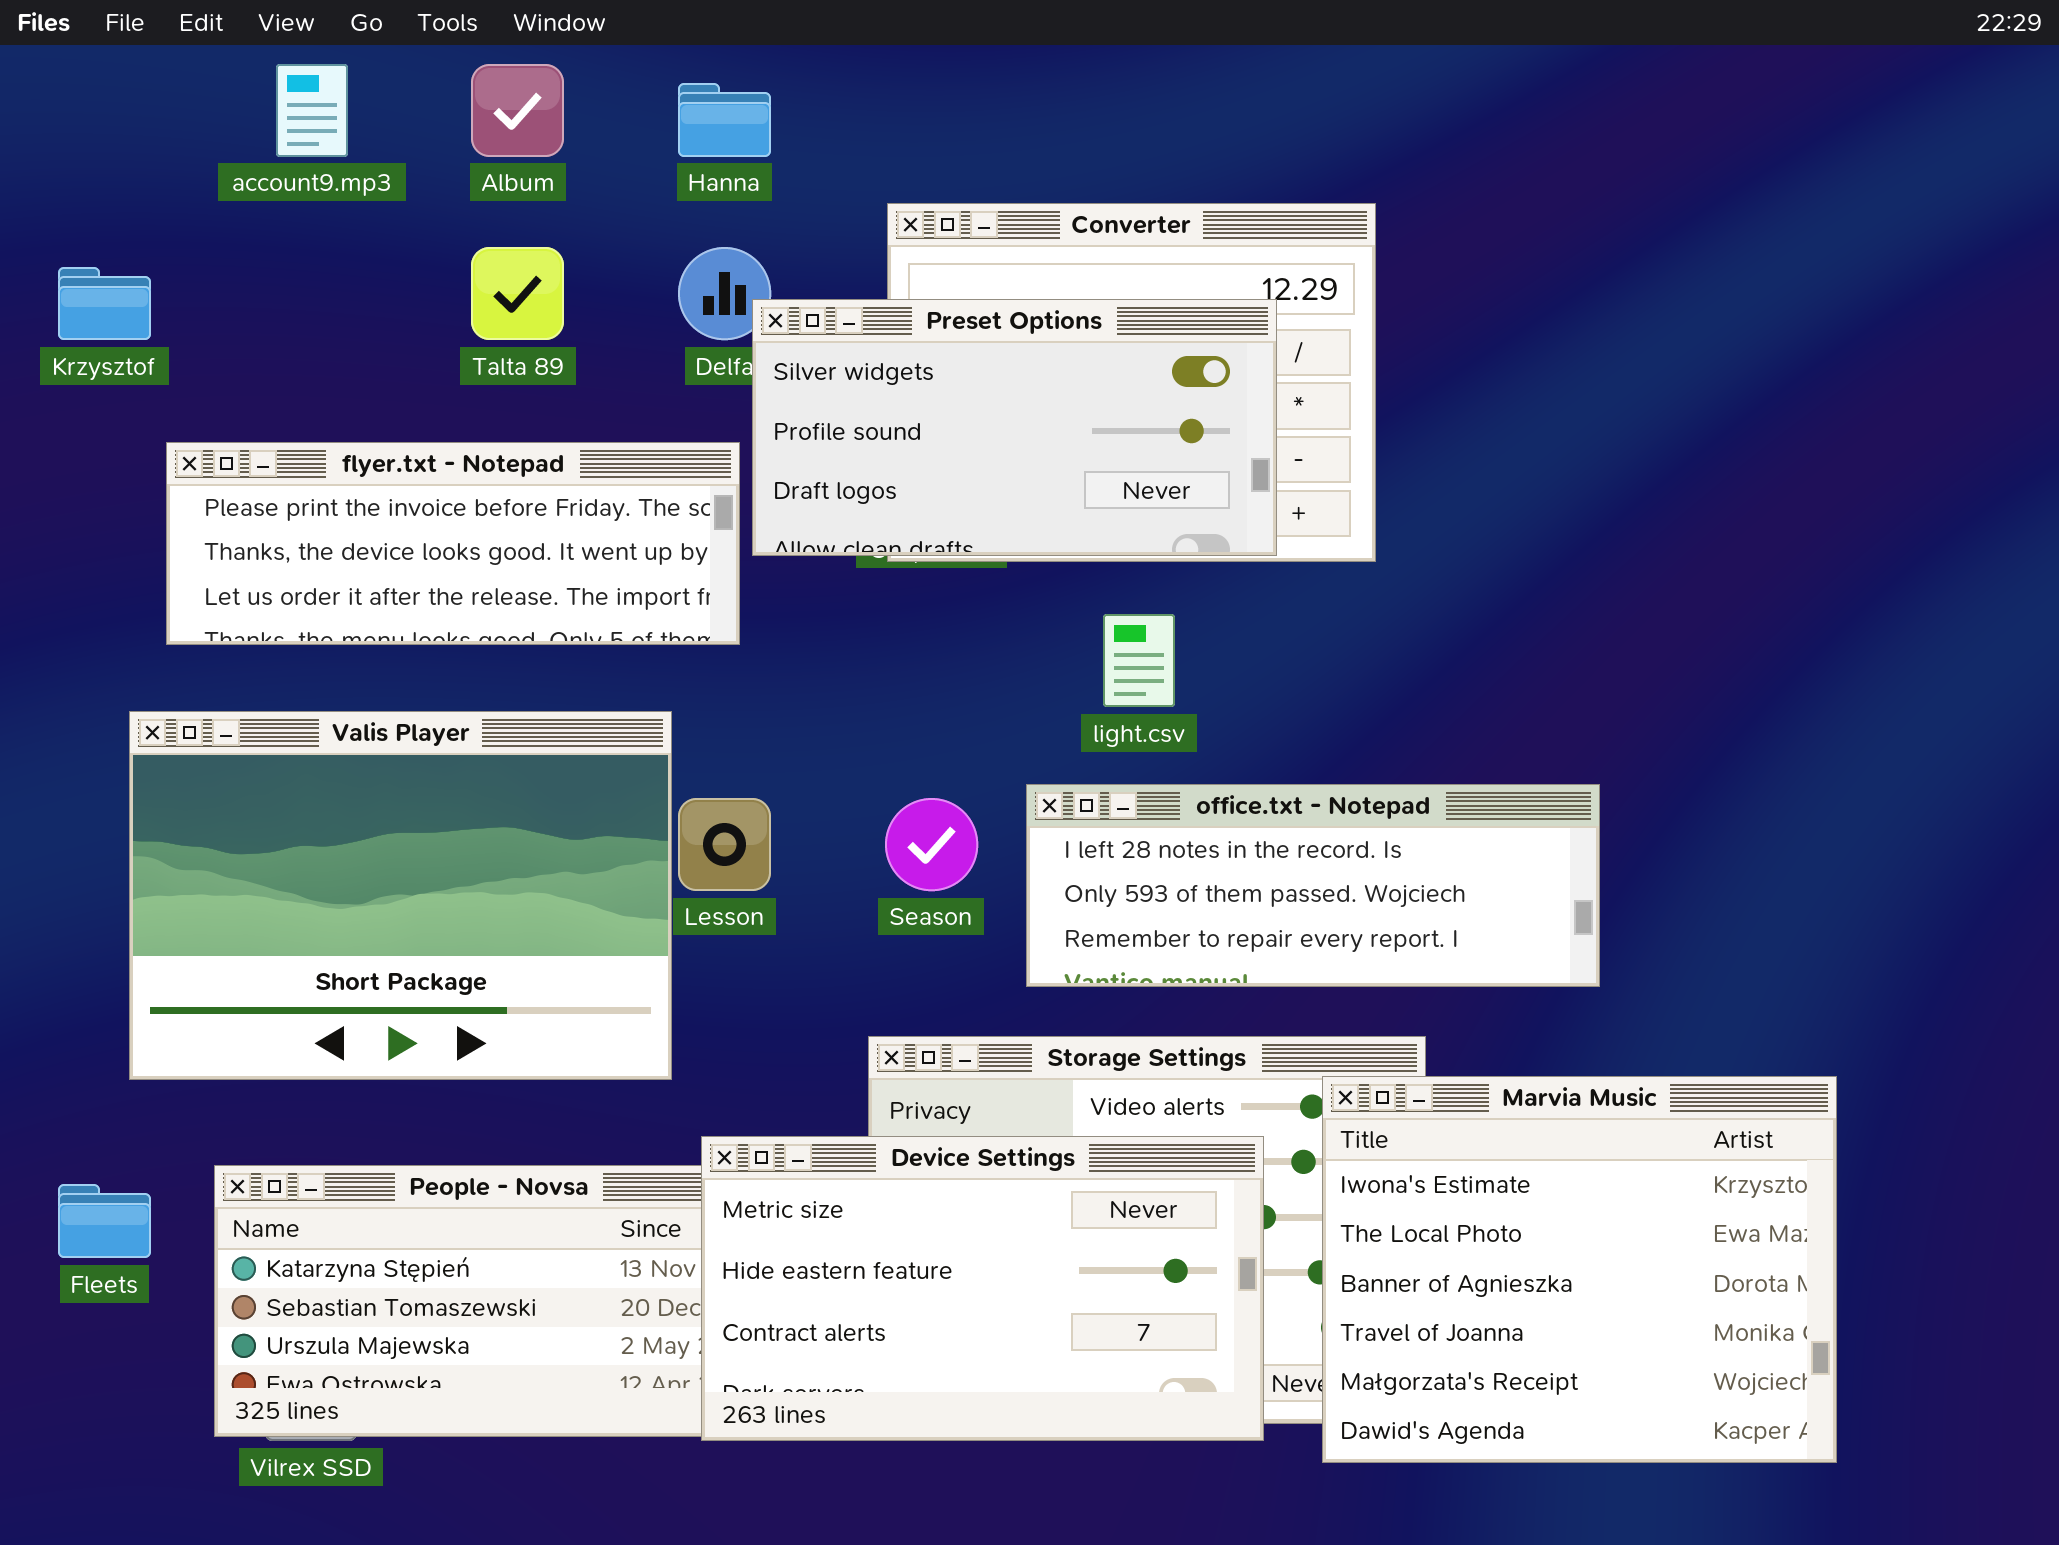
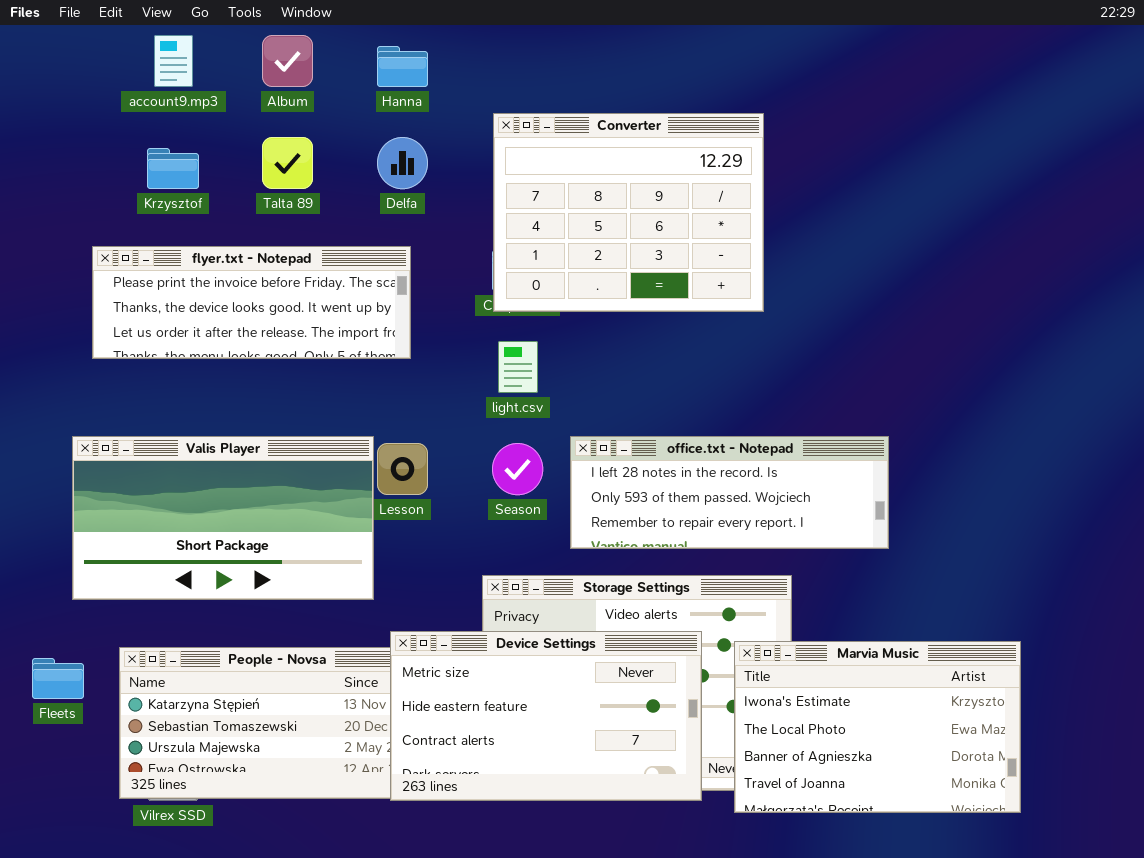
Krzysztof: [58,267,151,340] -> [147,148,199,189], moved
Preset Options: [752,299,1277,556] -> none, closed
light.csv: [1103,614,1175,707] -> [498,341,538,393], moved
Valis Player: [129,711,672,1080] -> [72,436,374,600], resized
Marvia Music: [1322,1076,1837,1463] -> [734,641,1021,813], resized

